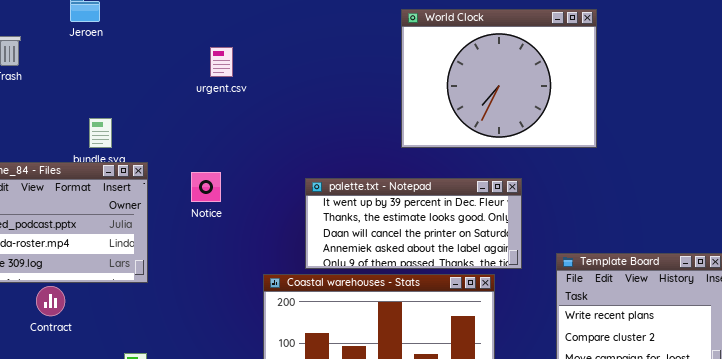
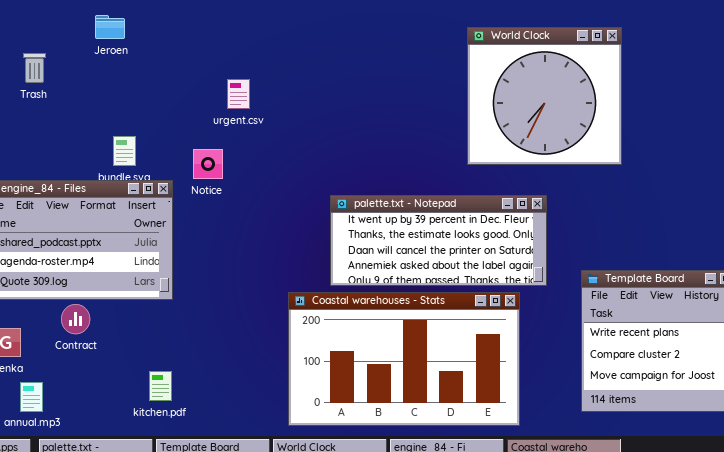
World Clock: [401,9,597,148] -> [467,27,622,165], resized
urgent.csv: [210,47,233,77] -> [227,79,250,109], moved
Notice: [191,172,221,202] -> [193,149,223,179], moved

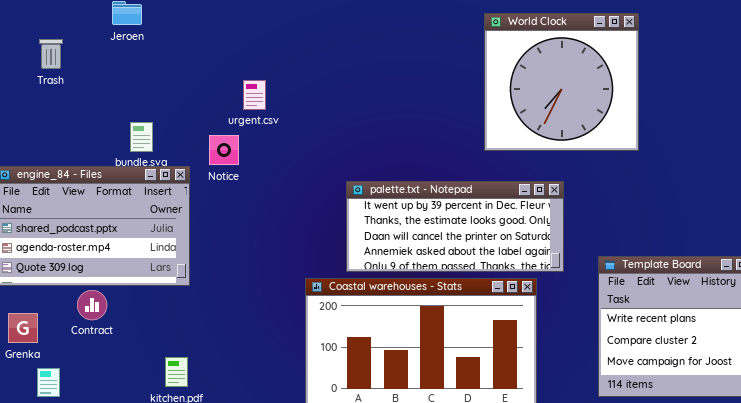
urgent.csv: [227,79,250,109] -> [243,80,266,110], moved

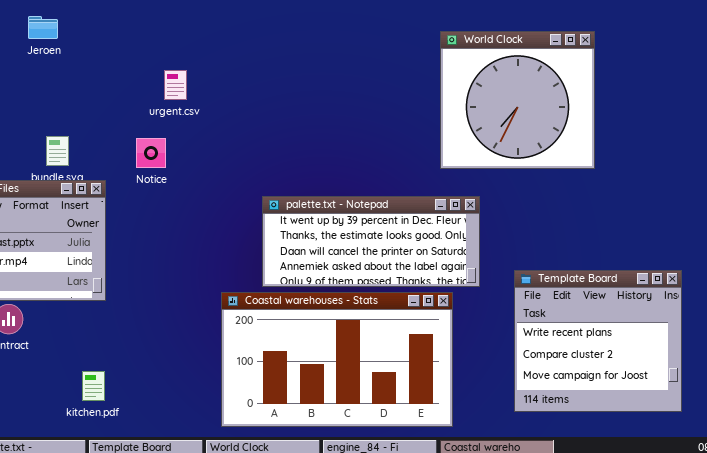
World Clock: [484,13,639,151] -> [440,31,595,169], moved
urgent.csv: [243,80,266,110] -> [164,70,187,100], moved
Notice: [209,135,239,165] -> [136,138,166,168], moved

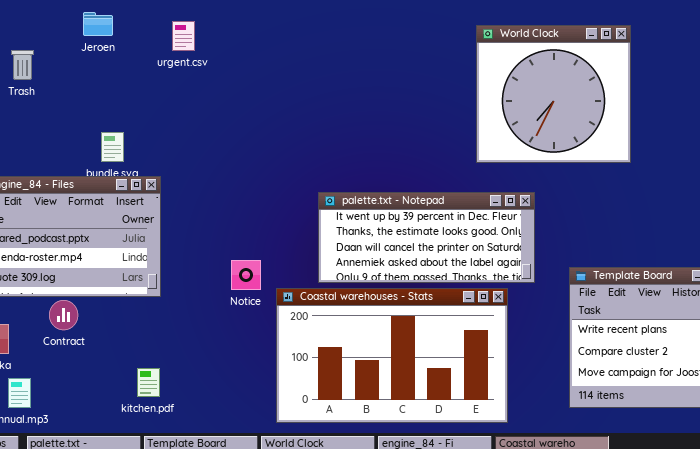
World Clock: [440,31,595,169] -> [476,25,631,163], moved
urgent.csv: [164,70,187,100] -> [172,21,195,51], moved
Notice: [136,138,166,168] -> [231,260,261,290], moved

